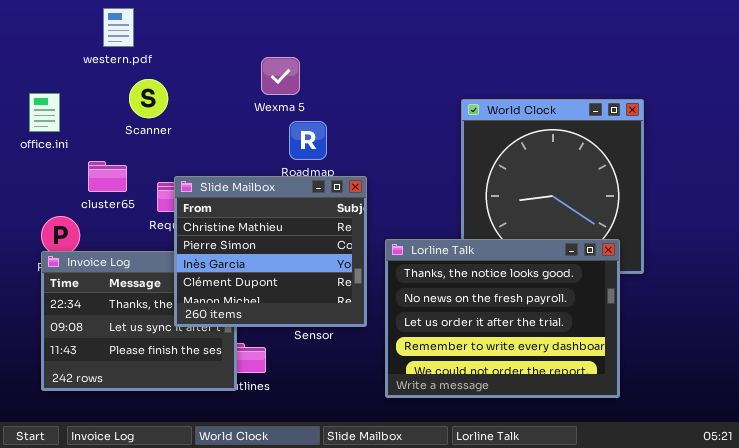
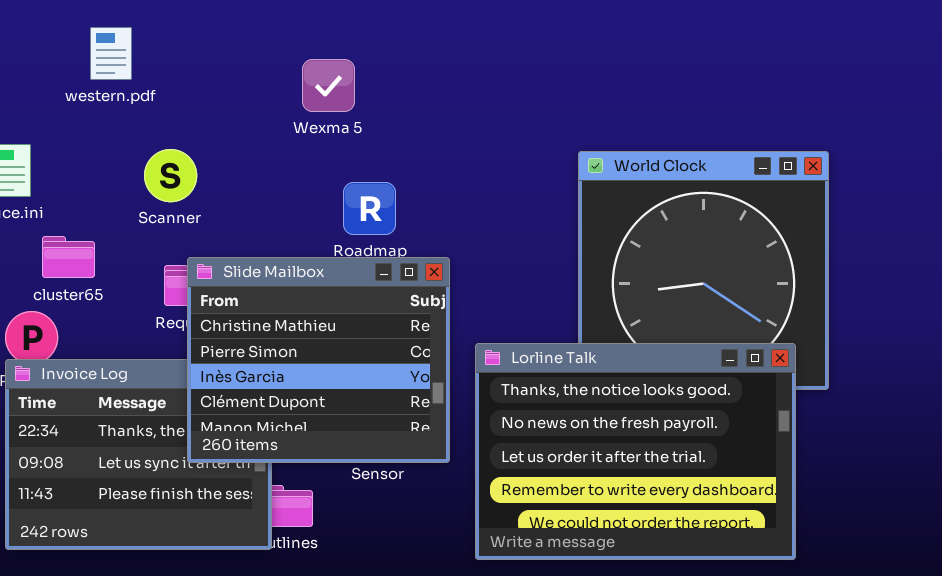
Wexma 5: [261,57,300,95] -> [302,59,355,112], moved
Scanner: [129,79,168,118] -> [144,149,197,202], moved
cluster65: [88,161,127,192] -> [42,236,95,278], moved

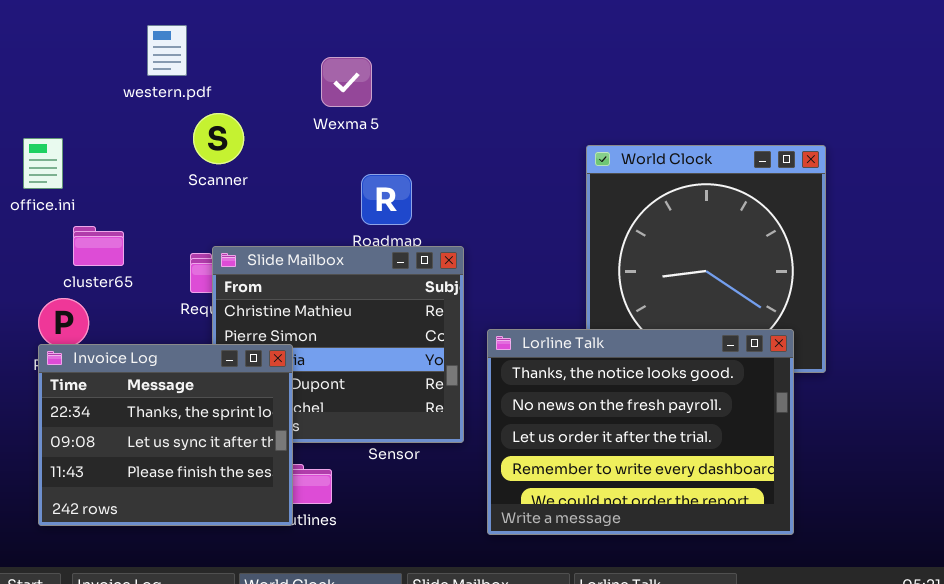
western.pdf: [90,27,132,80] -> [147,25,187,76], moved
Scanner: [144,149,197,202] -> [193,113,244,164], moved
Invoice Log: [5,359,272,550] -> [38,344,293,526], raised

